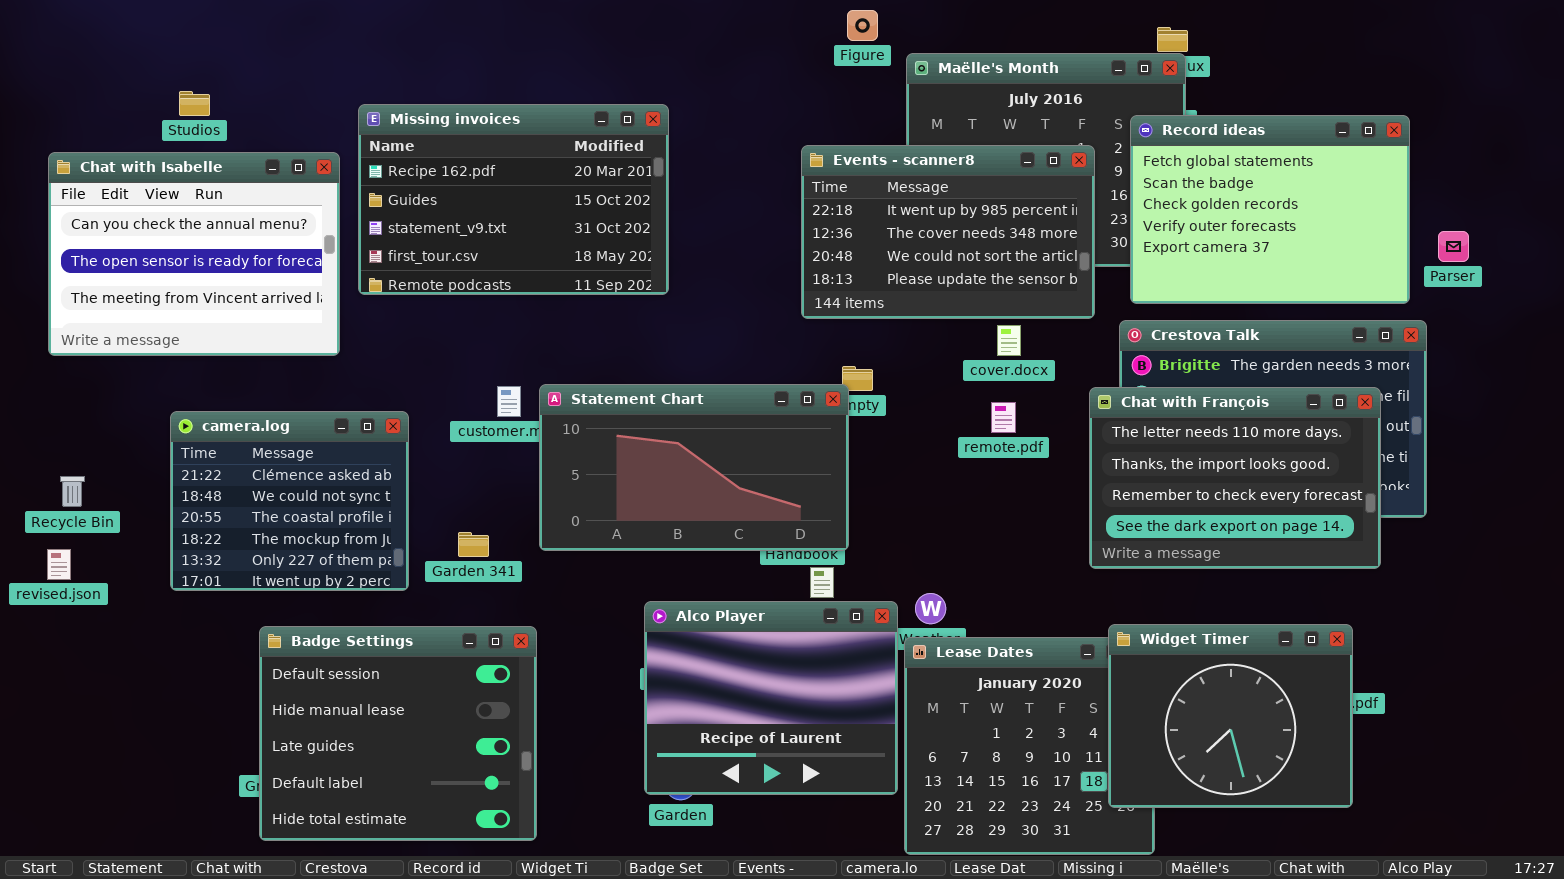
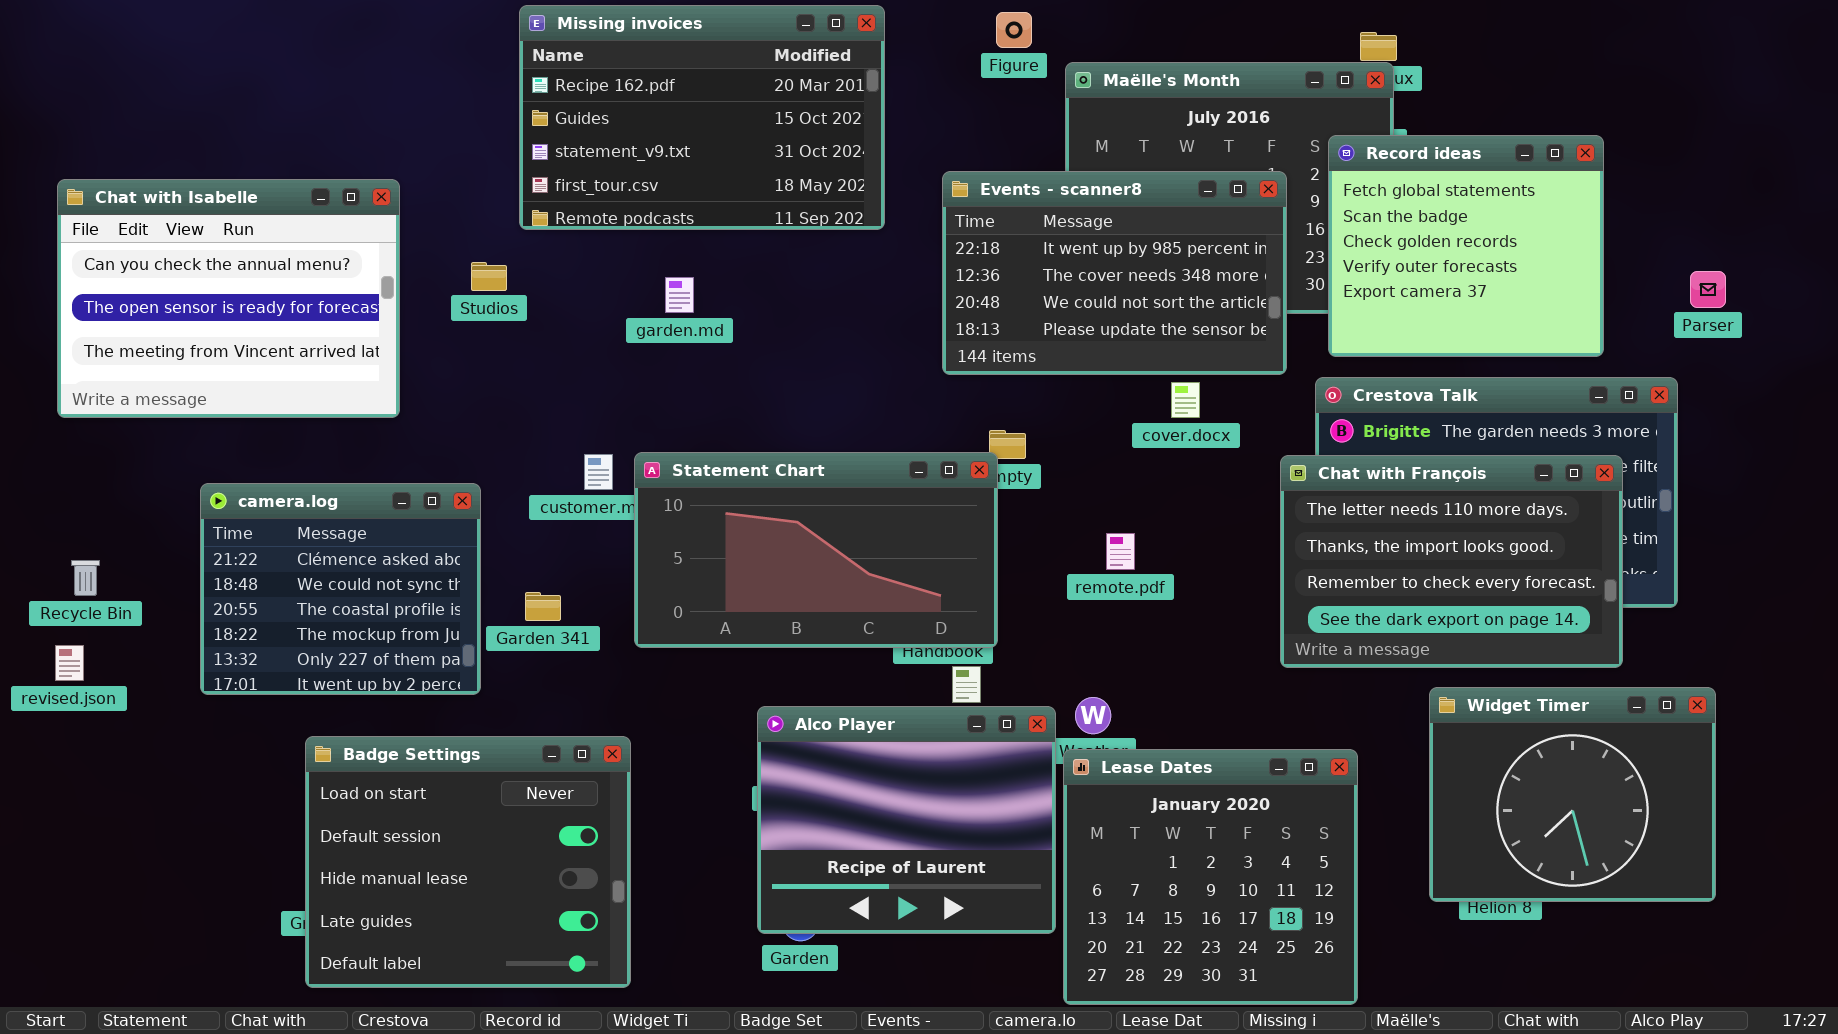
Studios: [179,91,210,116] -> [471,262,507,291], moved
Missing invoices: [358,104,669,295] -> [519,5,885,230], moved
Record ideas: [1130,115,1410,304] -> [1328,135,1604,357], resized
remote.pdf: [991,402,1016,433] -> [1106,533,1135,570], moved
Garden 341: [458,532,489,557] -> [525,592,561,621], moved
Widget Timer: [1108,624,1353,808] -> [1429,687,1716,902], moved
Badge Settings: [259,626,537,841] -> [305,736,631,988], scrolled up 1 row

